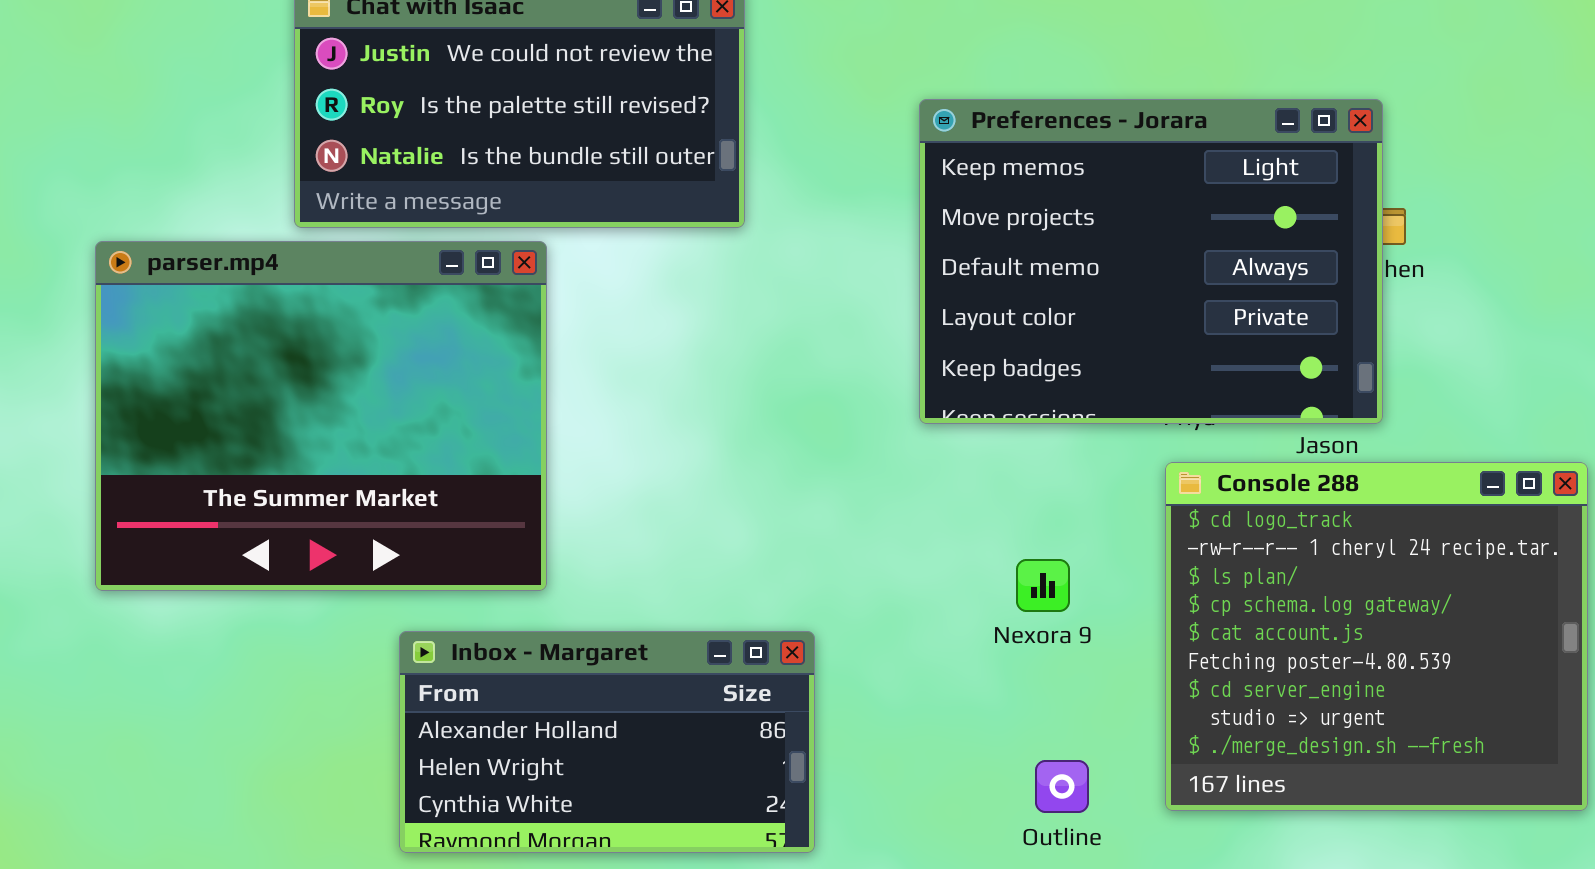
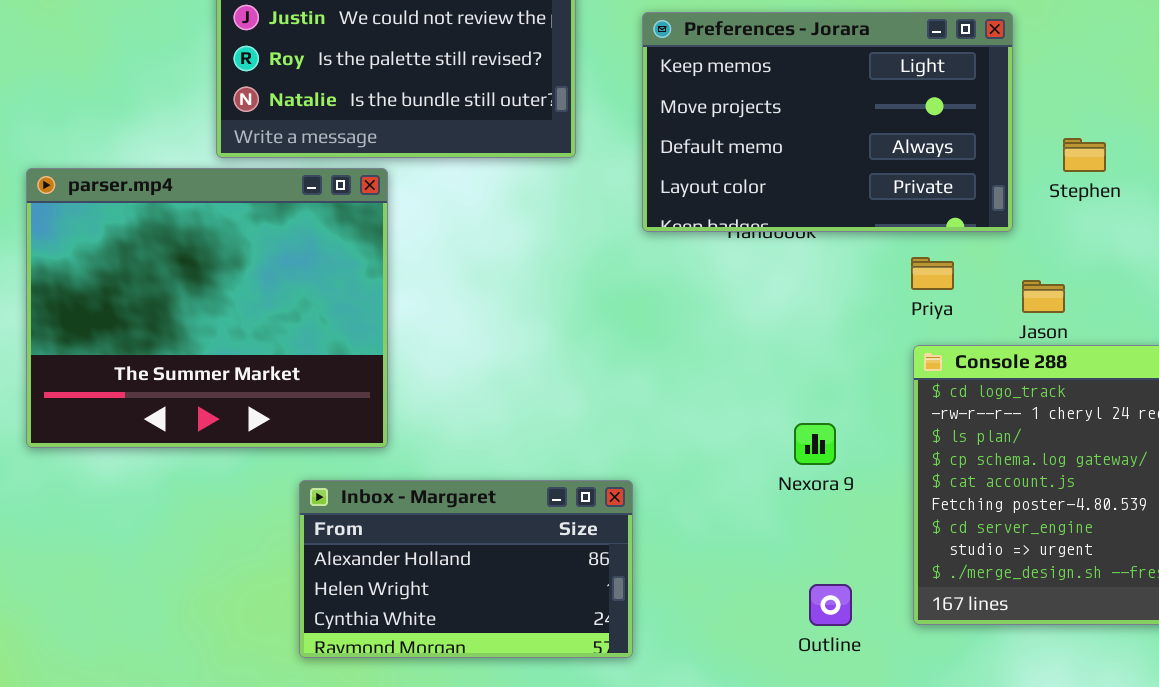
Preferences - Jorara: [919,99,1383,424] -> [642,12,1013,232], moved, resized
parser.mp4: [95,241,547,591] -> [26,168,388,448], moved

